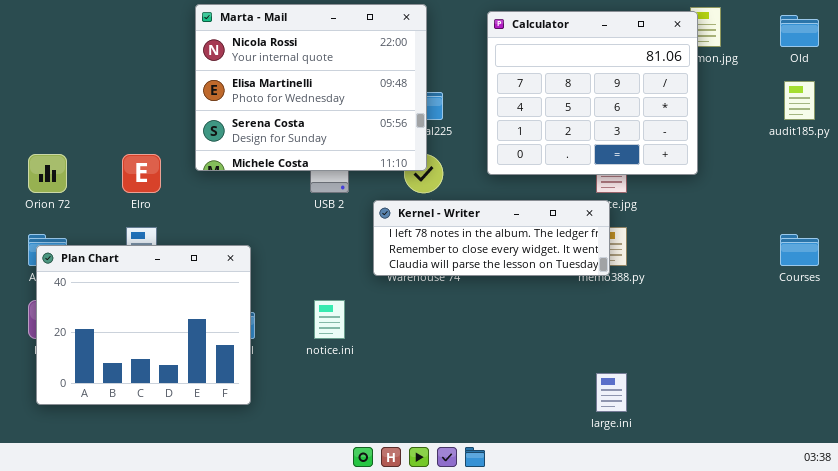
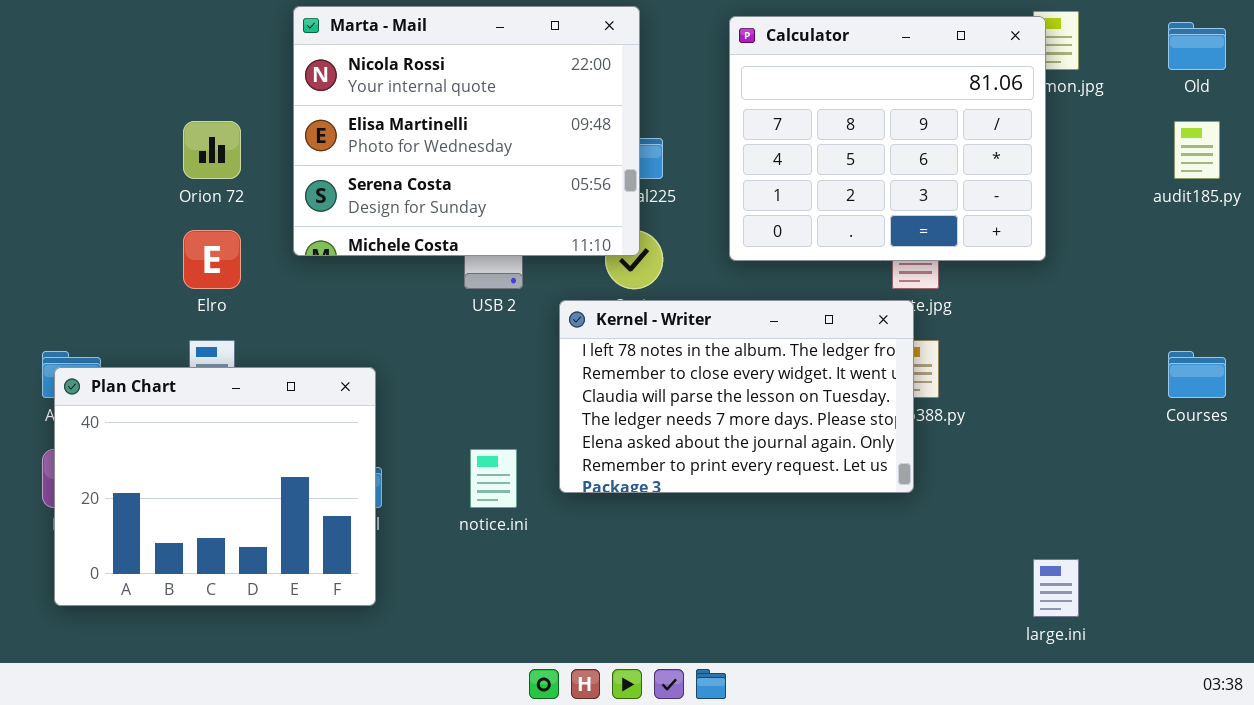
Orion 72: [28,154,67,193] -> [183,121,241,179], moved
Kernel - Writer: [373,200,610,276] -> [559,300,914,493], resized
large.ini: [596,373,627,412] -> [1033,559,1079,617], moved

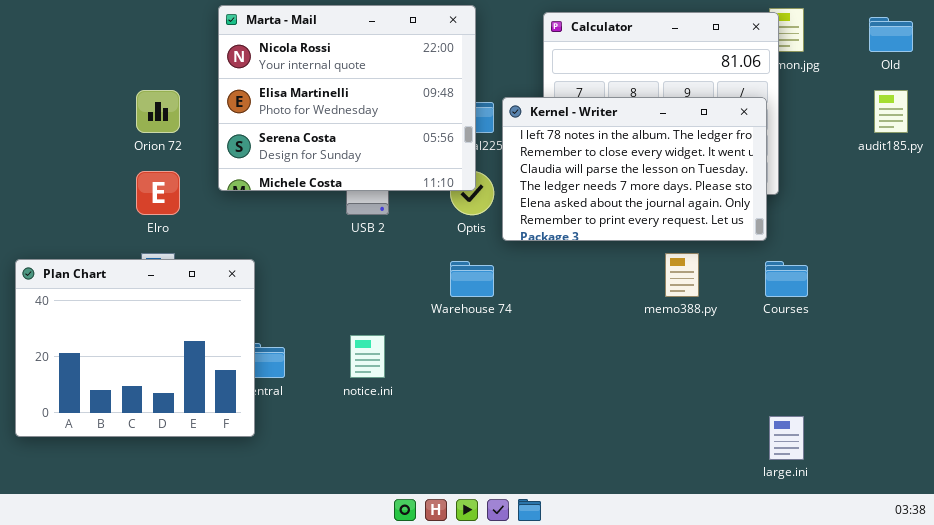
Kernel - Writer: [559,300,914,493] -> [502,97,767,241], moved
Courses: [1168,351,1226,398] -> [765,261,808,297], moved
Plan Chart: [54,367,376,606] -> [15,259,255,437], moved

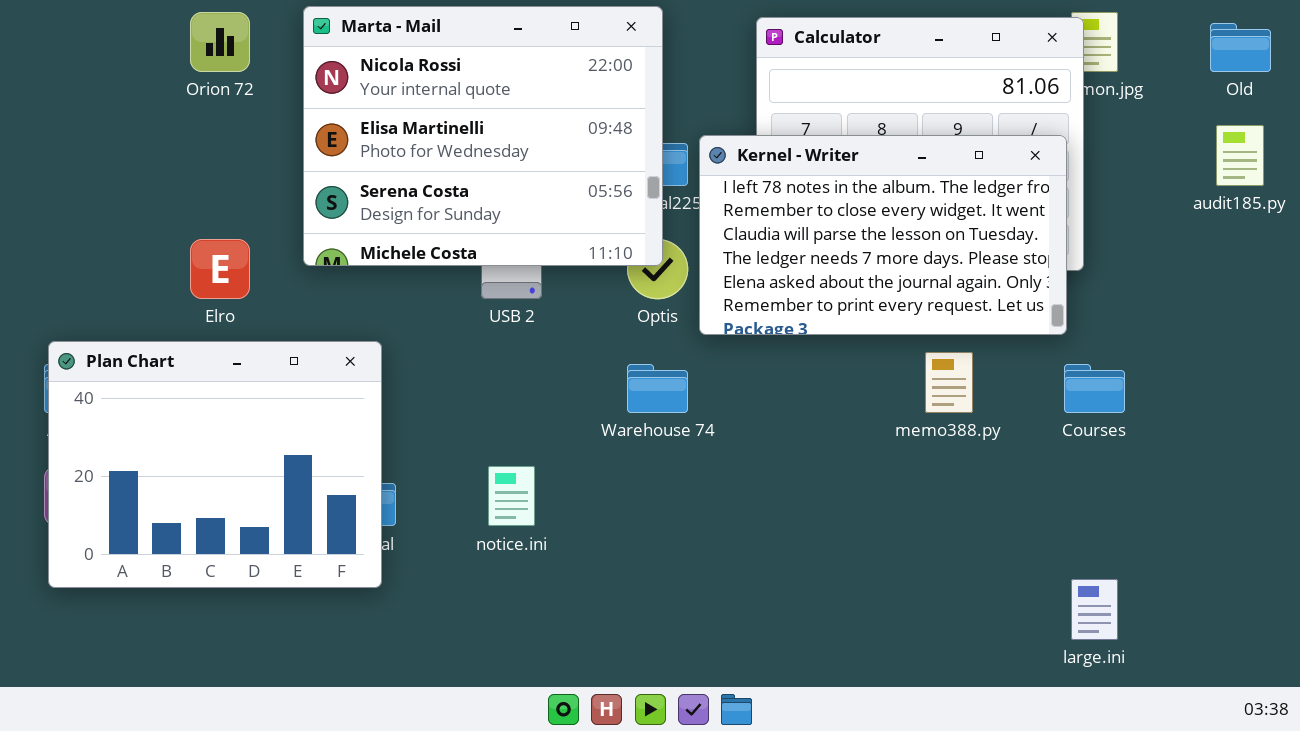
Orion 72: [136,90,180,133] -> [190,12,250,72], moved
Plan Chart: [15,259,255,437] -> [48,341,382,588], moved

